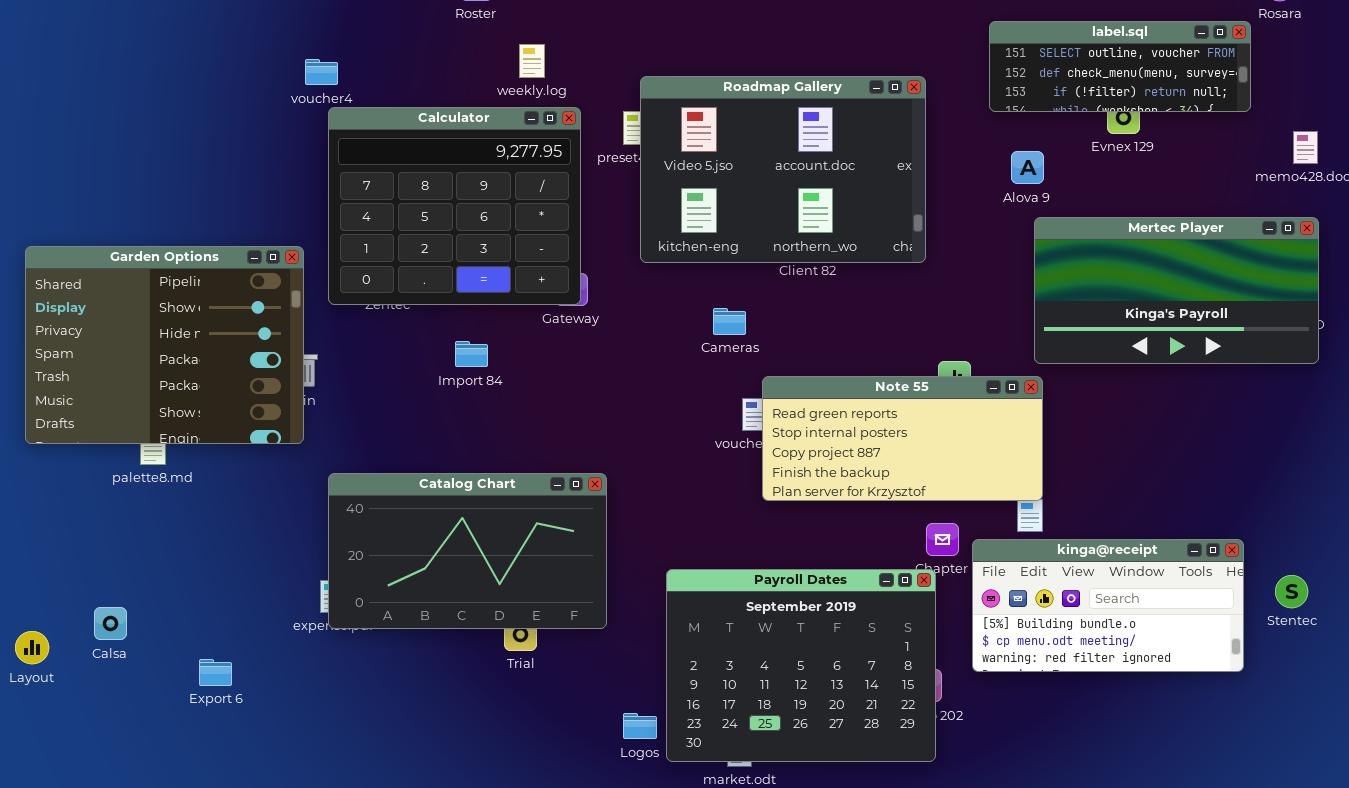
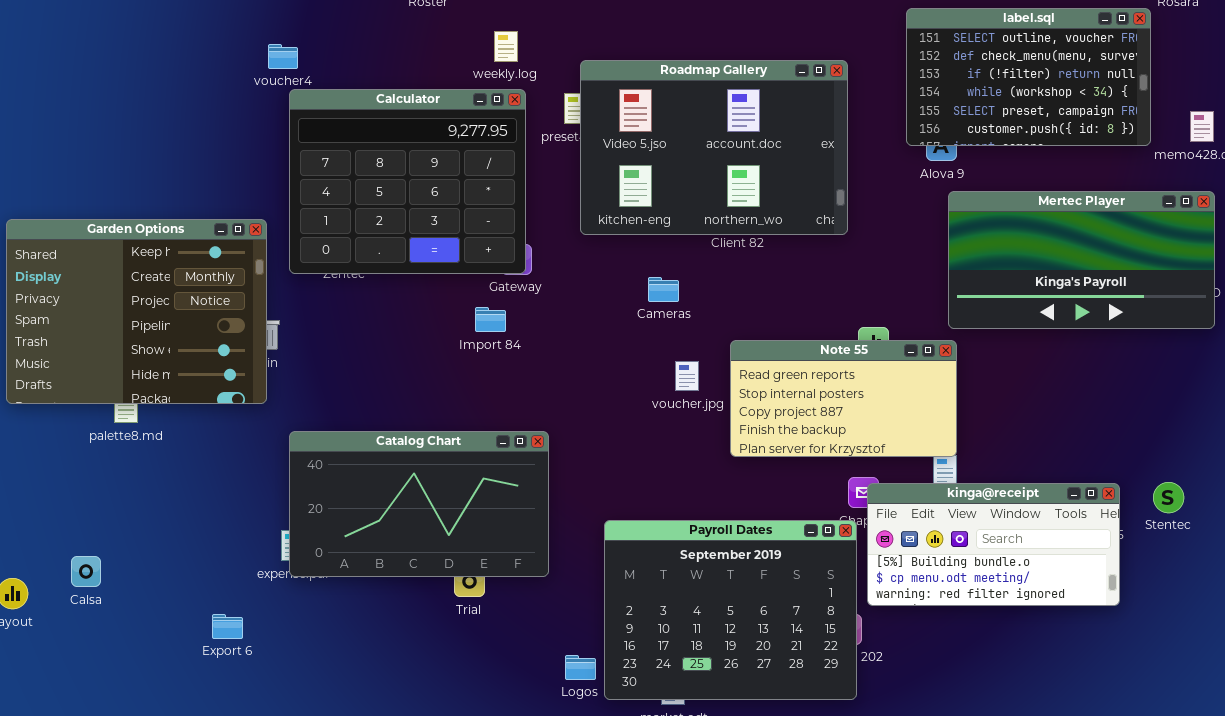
label.sql: [989,21,1251,112] -> [906,8,1151,146], resized
weekly.log: [519,44,545,78] -> [494,31,518,62], moved
Garden Options: [25,246,304,444] -> [6,219,267,404], scrolled up 3 rows
Import 84: [455,341,488,367] -> [475,307,506,332], moved
Note 55: [762,376,1043,501] -> [730,340,957,457], resized
kinga@receipt: [972,539,1244,672] -> [867,483,1120,606], moved
Stentec: [1275,575,1308,608] -> [1153,482,1184,513], moved
Export 6: [199,659,232,686] -> [212,614,243,639], moved

